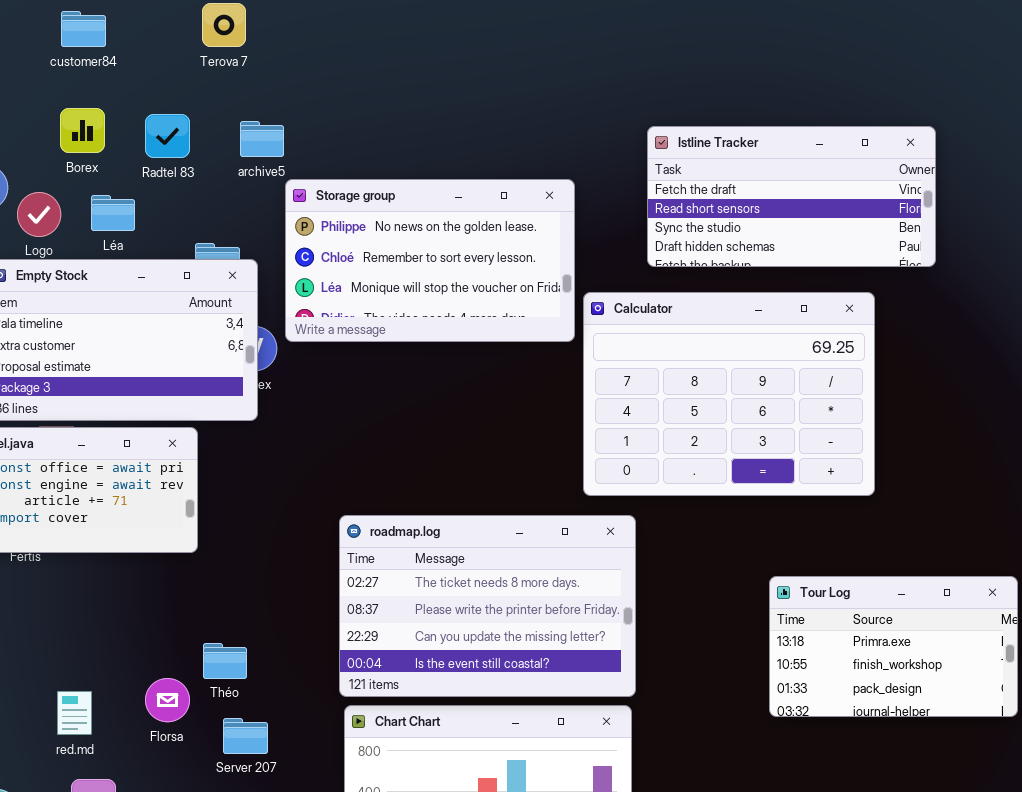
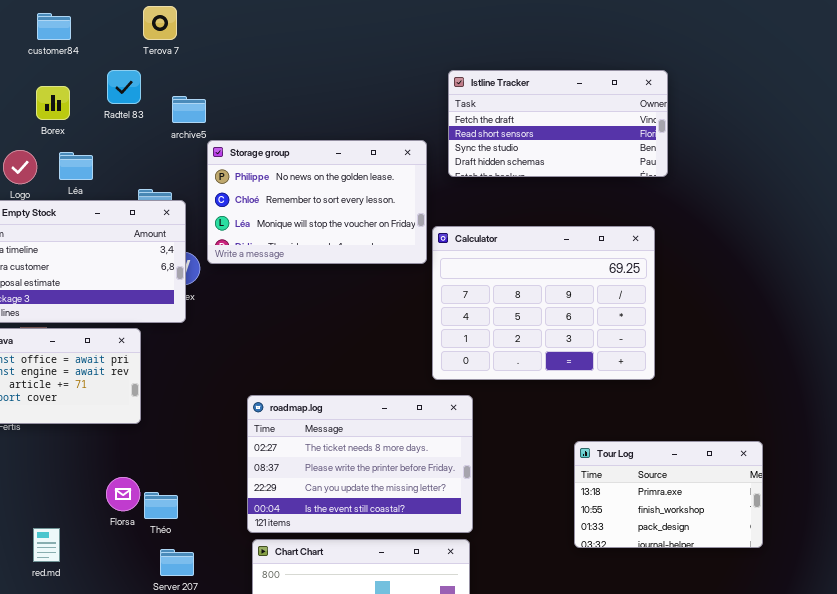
Radtel 83: [145,114,190,158] -> [107,70,141,104], moved
Istline Tracker: [647,126,936,267] -> [448,70,668,177], moved
Florsa: [145,678,190,722] -> [106,477,140,511], moved

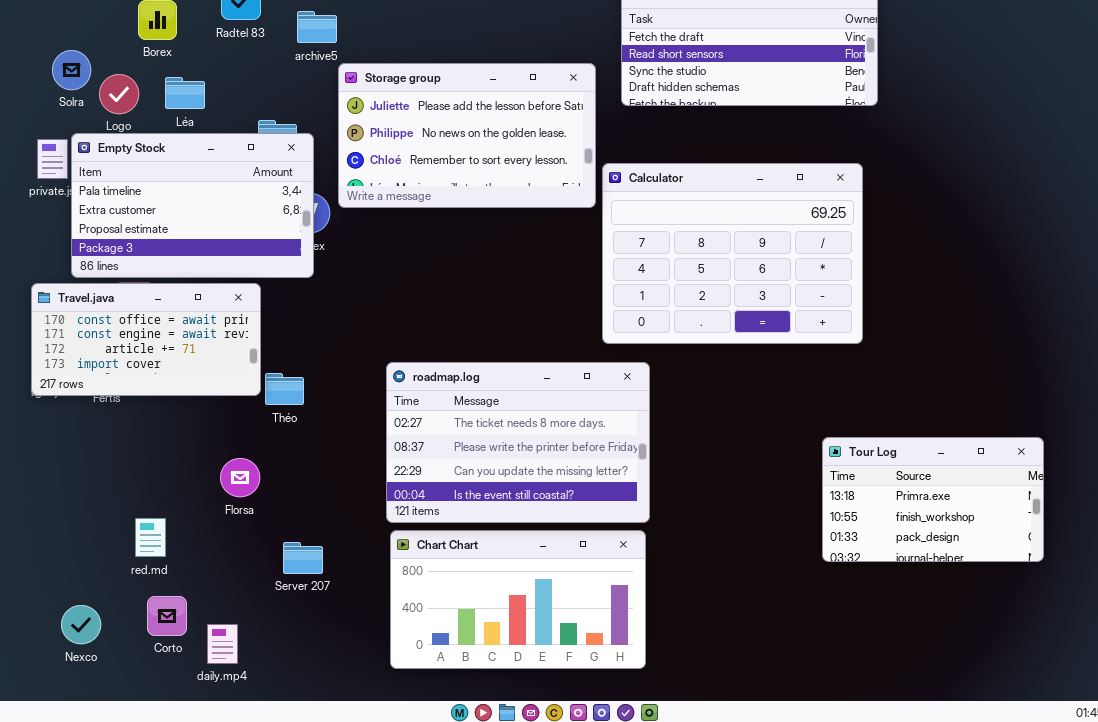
Storage group: [207,140,427,264] -> [338,63,596,208], scrolled up 1 row
Tour Log: [574,441,763,548] -> [822,437,1044,562], moved
Théo: [144,492,178,519] -> [265,373,304,405], moved

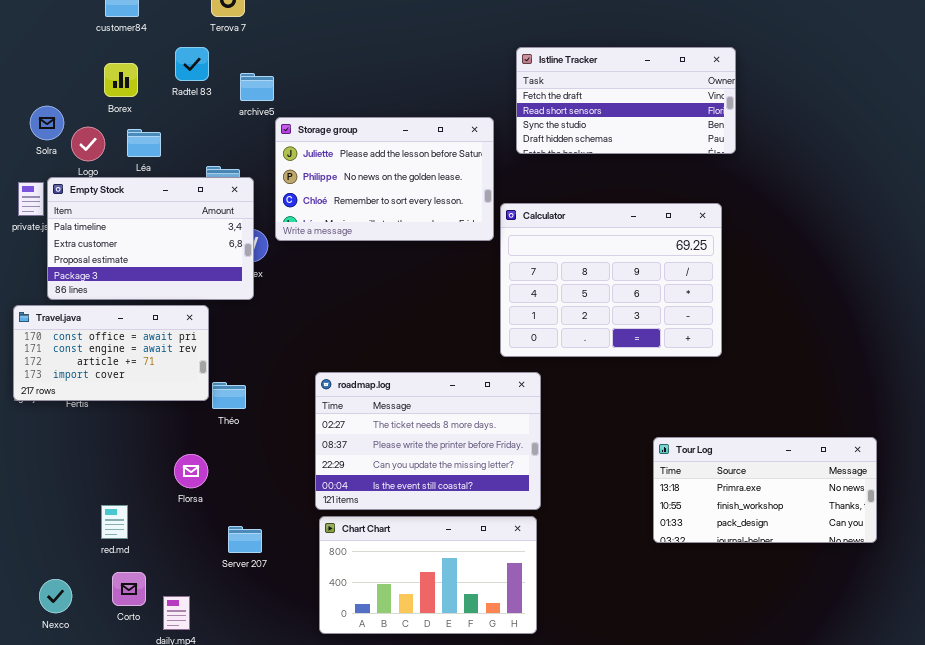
Tour Log: [822,437,1044,562] -> [653,437,877,543], resized

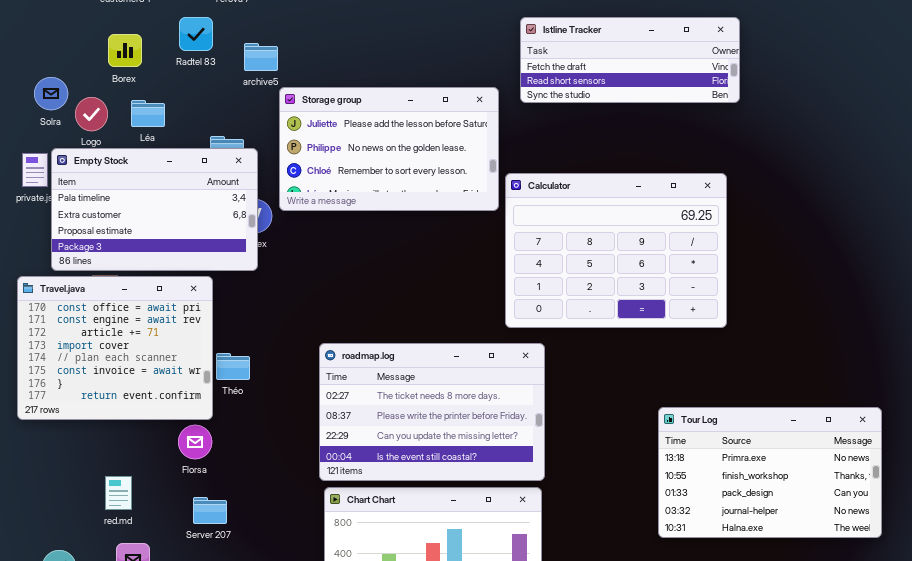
Istline Tracker: [516,47,736,154] -> [520,17,740,103], resized
Travel.java: [13,305,209,401] -> [17,276,213,420], resized
Tour Log: [653,437,877,543] -> [658,407,882,538], resized
Server 207: [228,526,262,553] -> [193,497,227,524], moved

